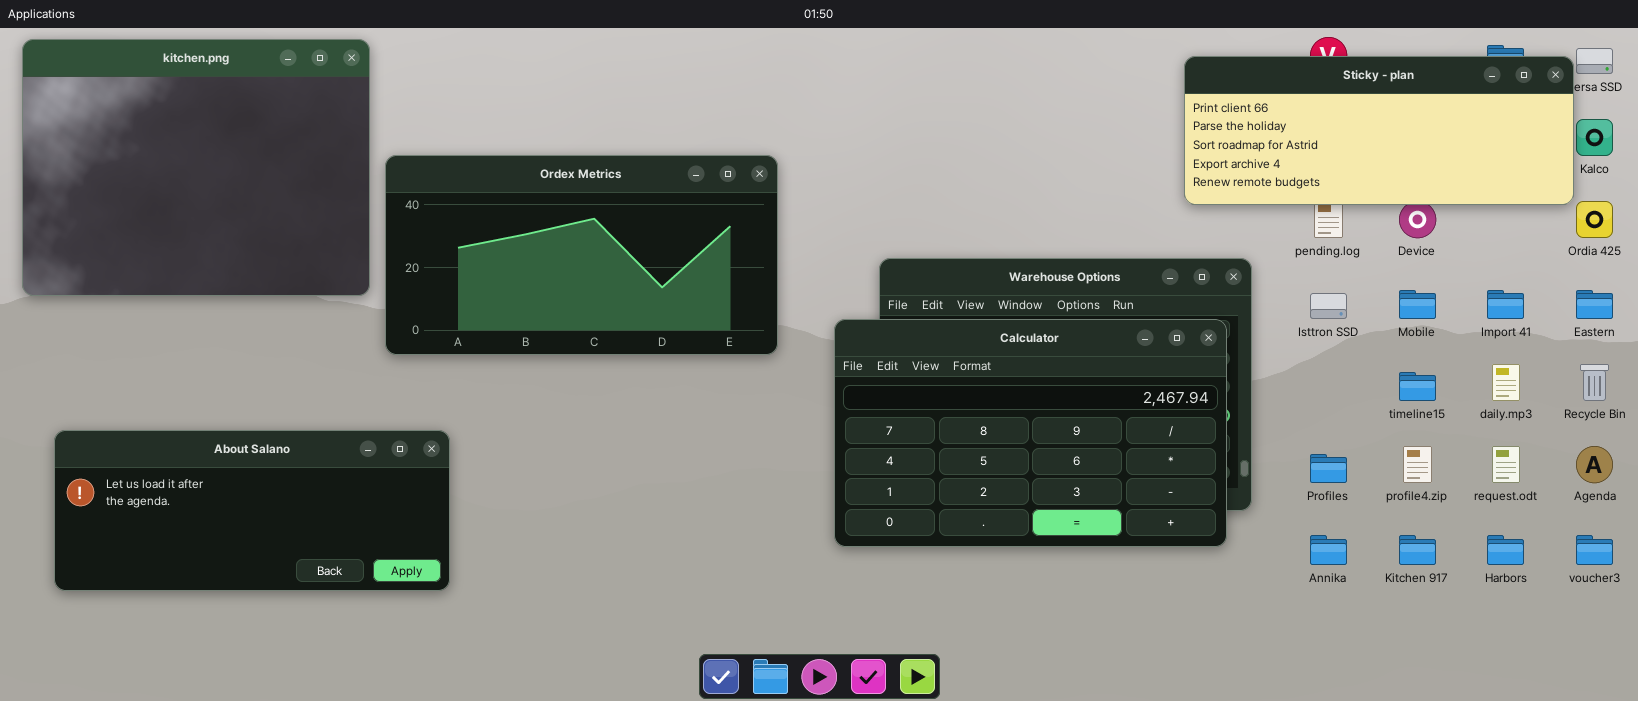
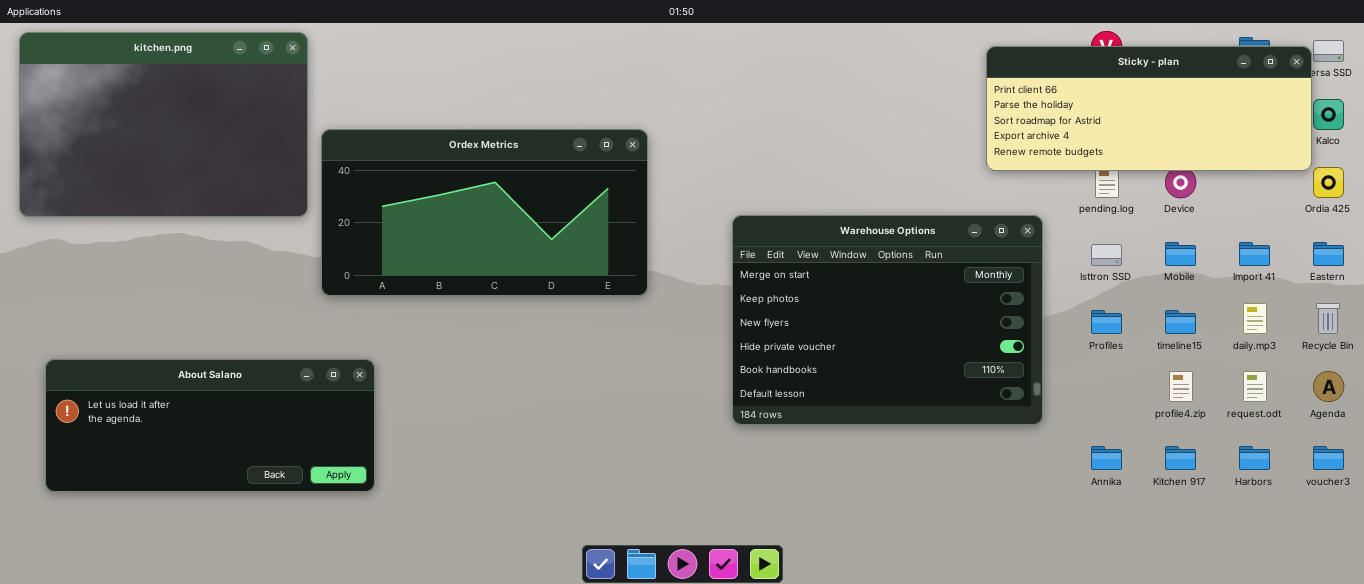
kitchen.png: [22,39,370,296] -> [19,32,308,217], resized
Calculator: [834,319,1227,547] -> none, closed
Profiles: [1310,454,1347,483] -> [1091,310,1122,334], moved

